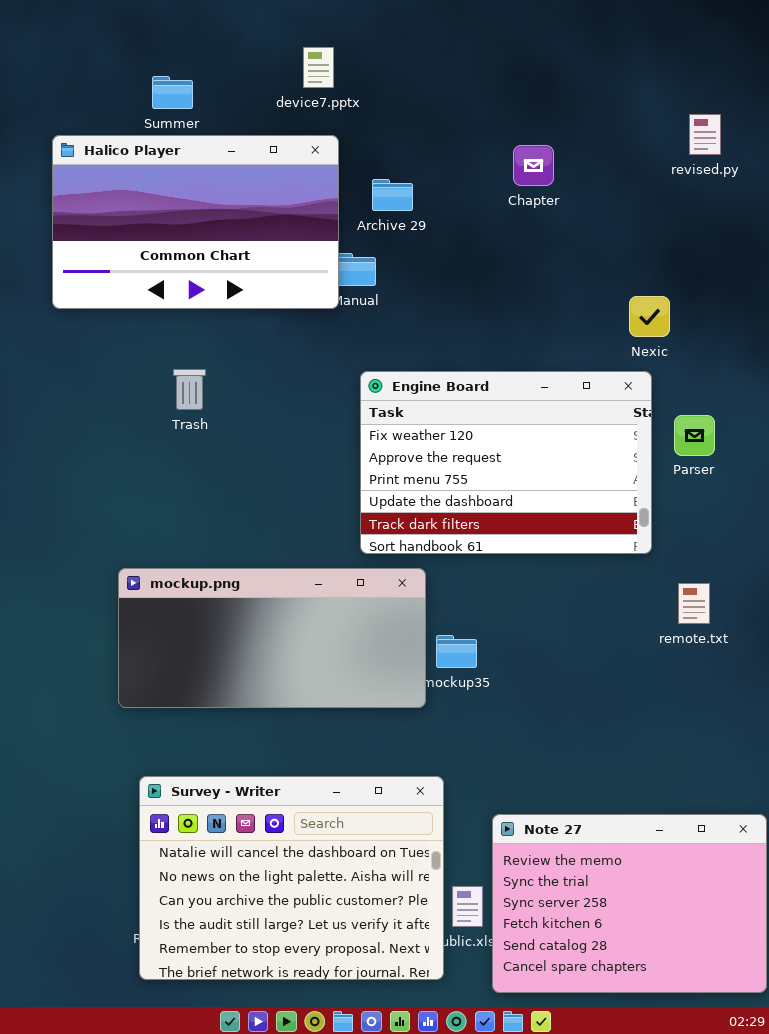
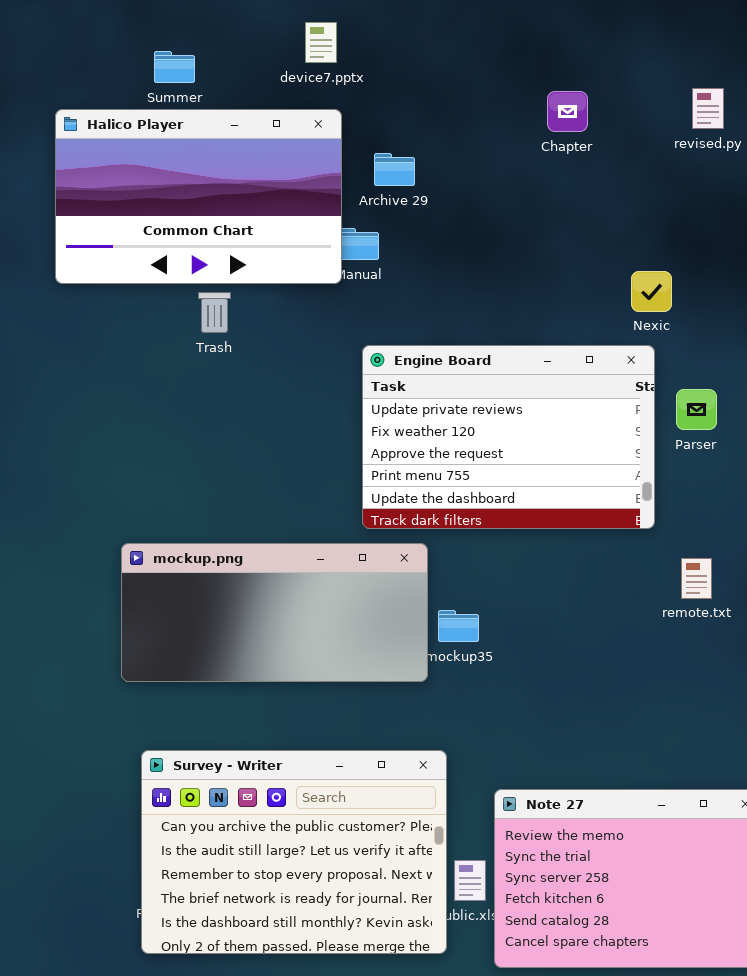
Chapter: [513,145,554,186] -> [547,91,588,132], moved
Trash: [173,369,206,410] -> [198,292,231,333], moved
Engine Board: [360,371,652,554] -> [362,345,655,529], scrolled up 1 row
Survey - Writer: [139,776,444,980] -> [141,750,447,954], scrolled down 2 rows

